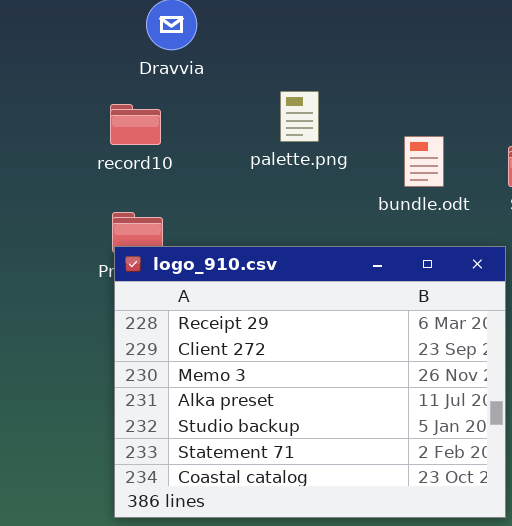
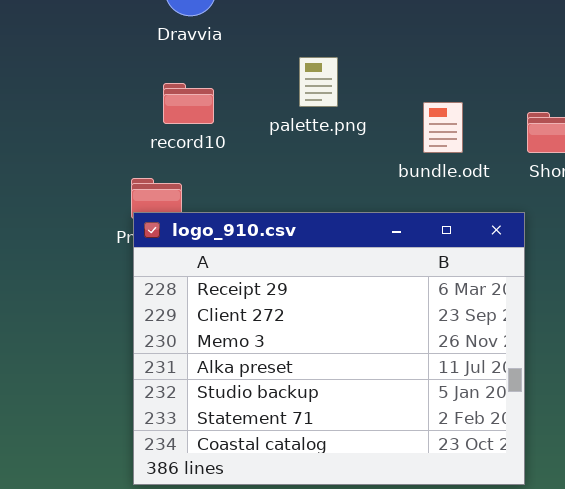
record10: [110,104,161,145] -> [163,83,214,124], moved

